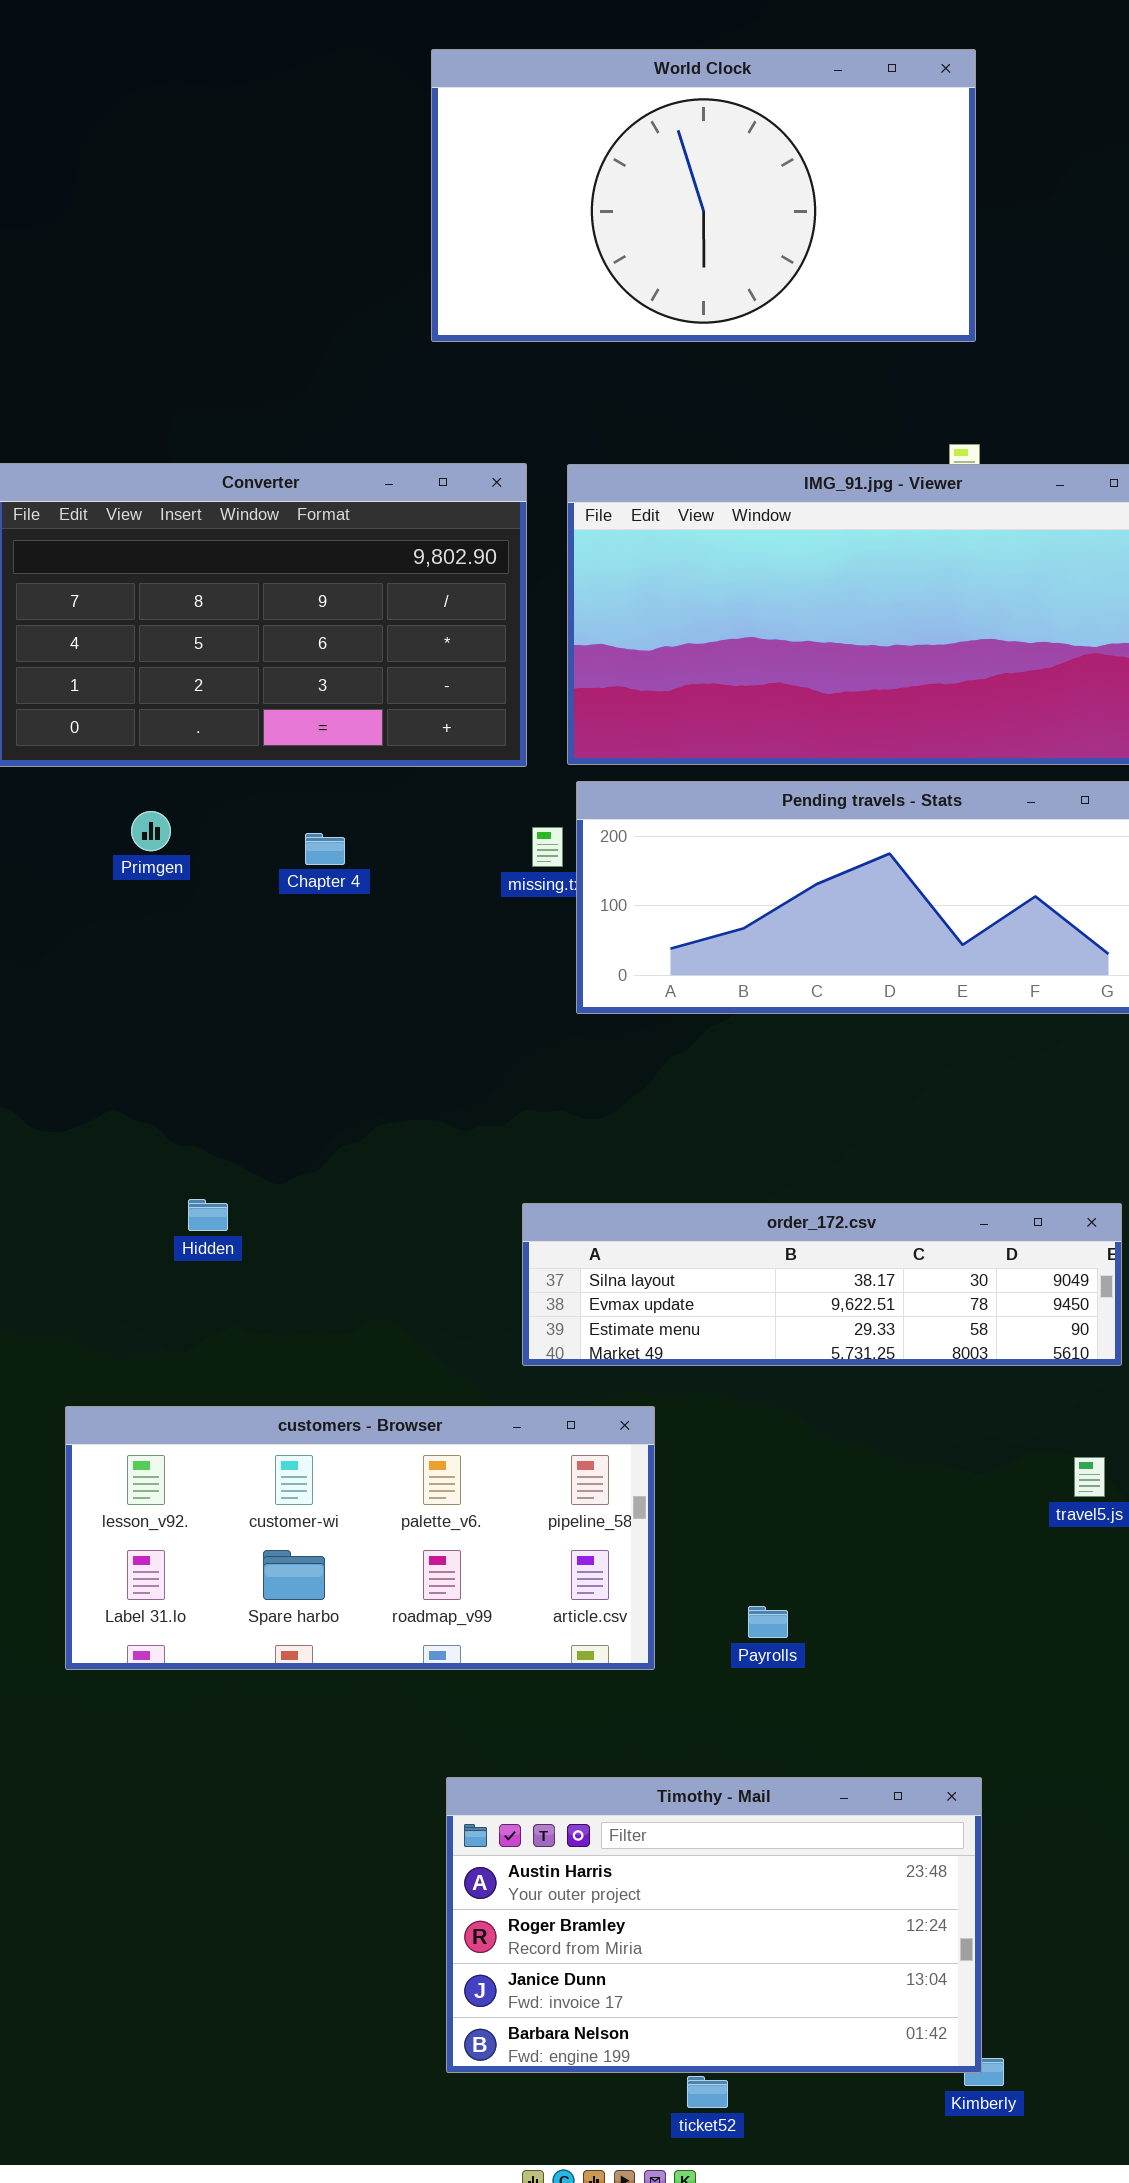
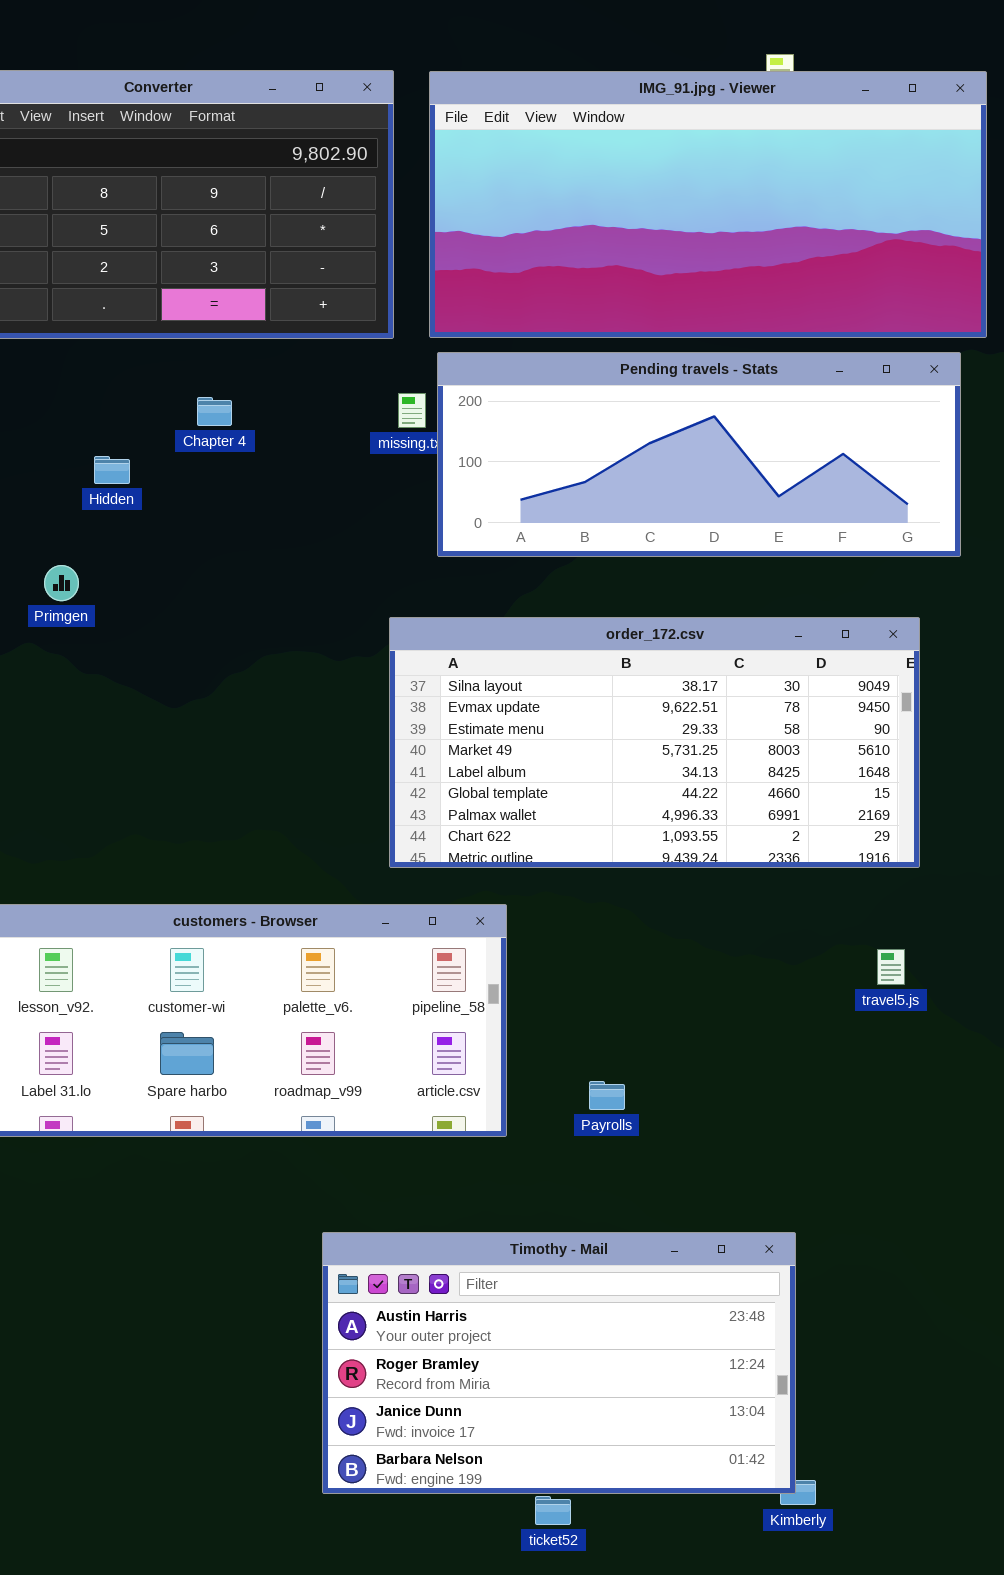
Primgen: [131,811,171,851] -> [44,565,79,601], moved
Hidden: [188,1199,228,1231] -> [94,456,130,484], moved
order_172.csv: [522,1203,1122,1366] -> [389,617,920,868], resized

